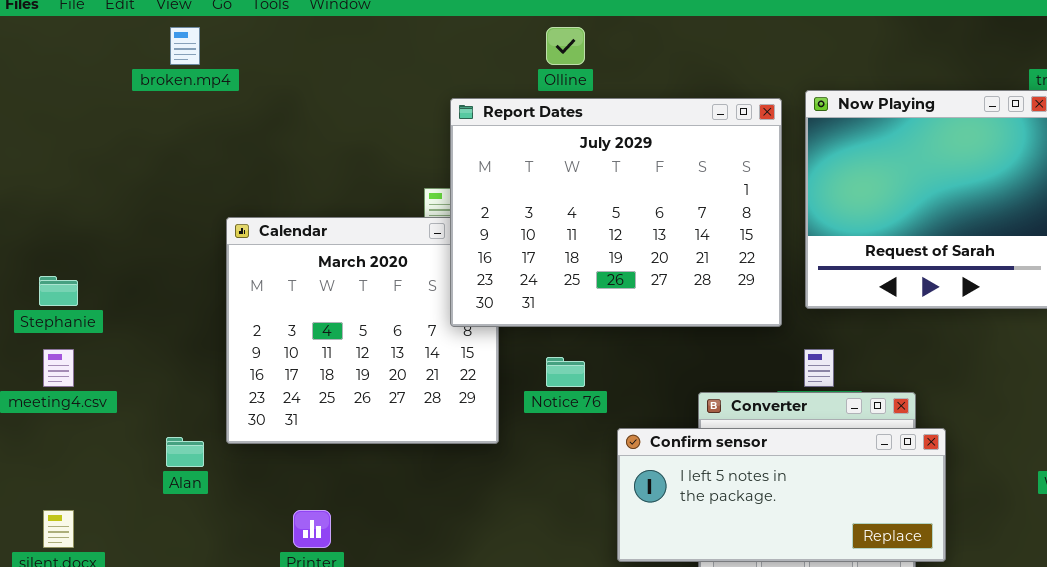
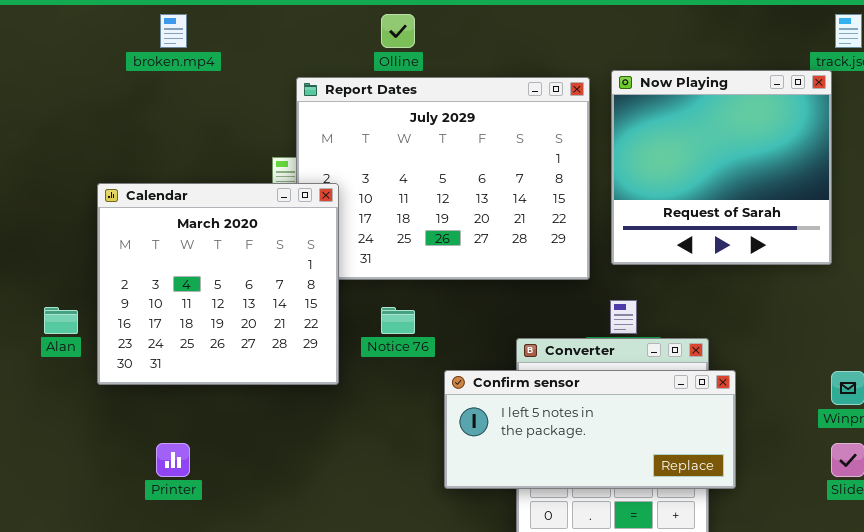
broken.mp4: [170,27,200,65] -> [160,14,187,48], moved
Calendar: [226,217,499,444] -> [97,183,339,385], raised
Alan: [166,437,204,467] -> [44,307,78,334], moved

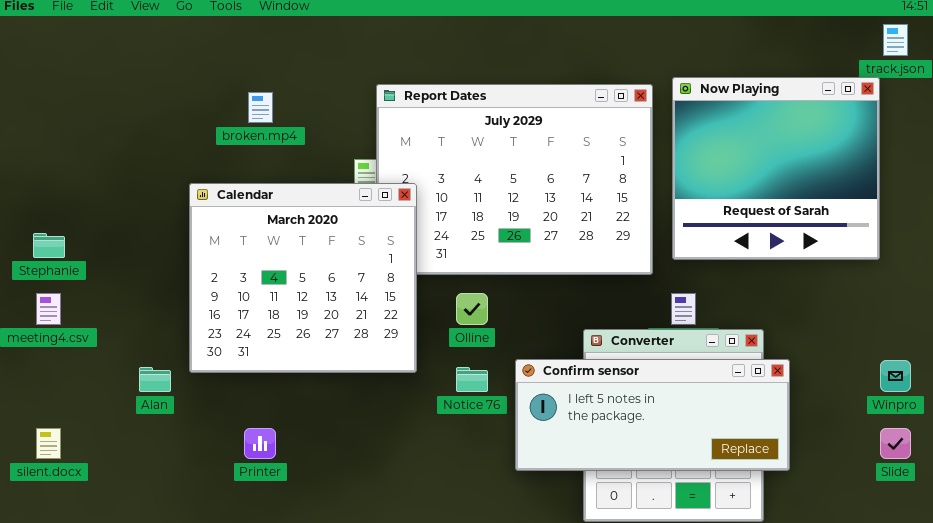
broken.mp4: [160,14,187,48] -> [248,92,273,123], moved
Olline: [381,14,415,48] -> [456,293,488,325], moved
Alan: [44,307,78,334] -> [139,367,171,392], moved
Notice 76: [381,307,415,334] -> [456,367,488,392], moved

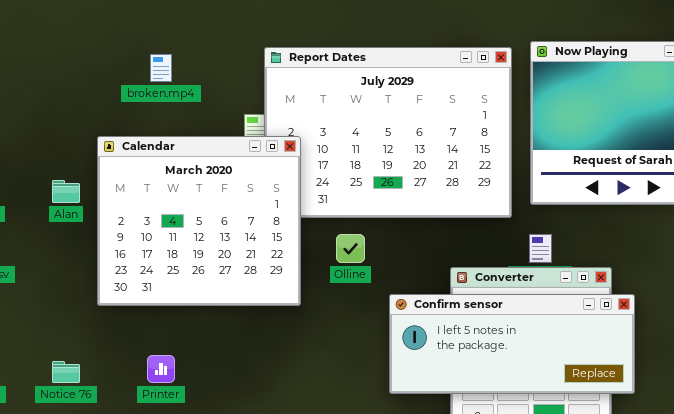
Alan: [139,367,171,392] -> [52,180,80,203], moved
Notice 76: [456,367,488,392] -> [52,361,80,383], moved

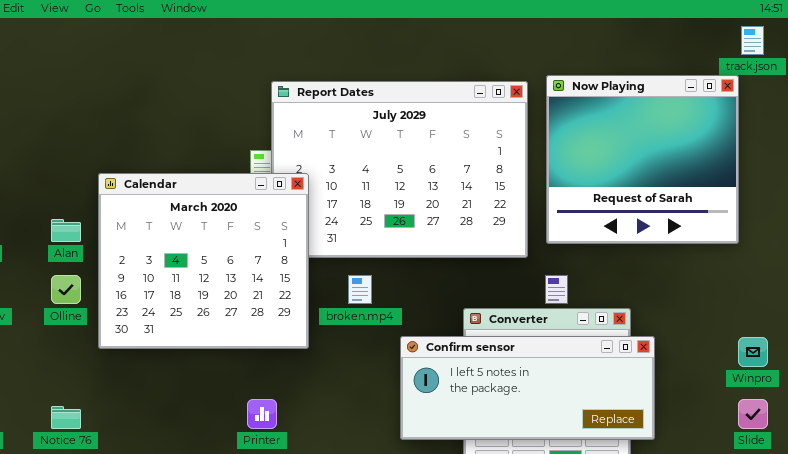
broken.mp4: [150,54,172,82] -> [348,275,372,304], moved
Olline: [336,234,365,263] -> [51,275,81,304], moved
Printer: [147,355,175,383] -> [247,399,277,429], moved

